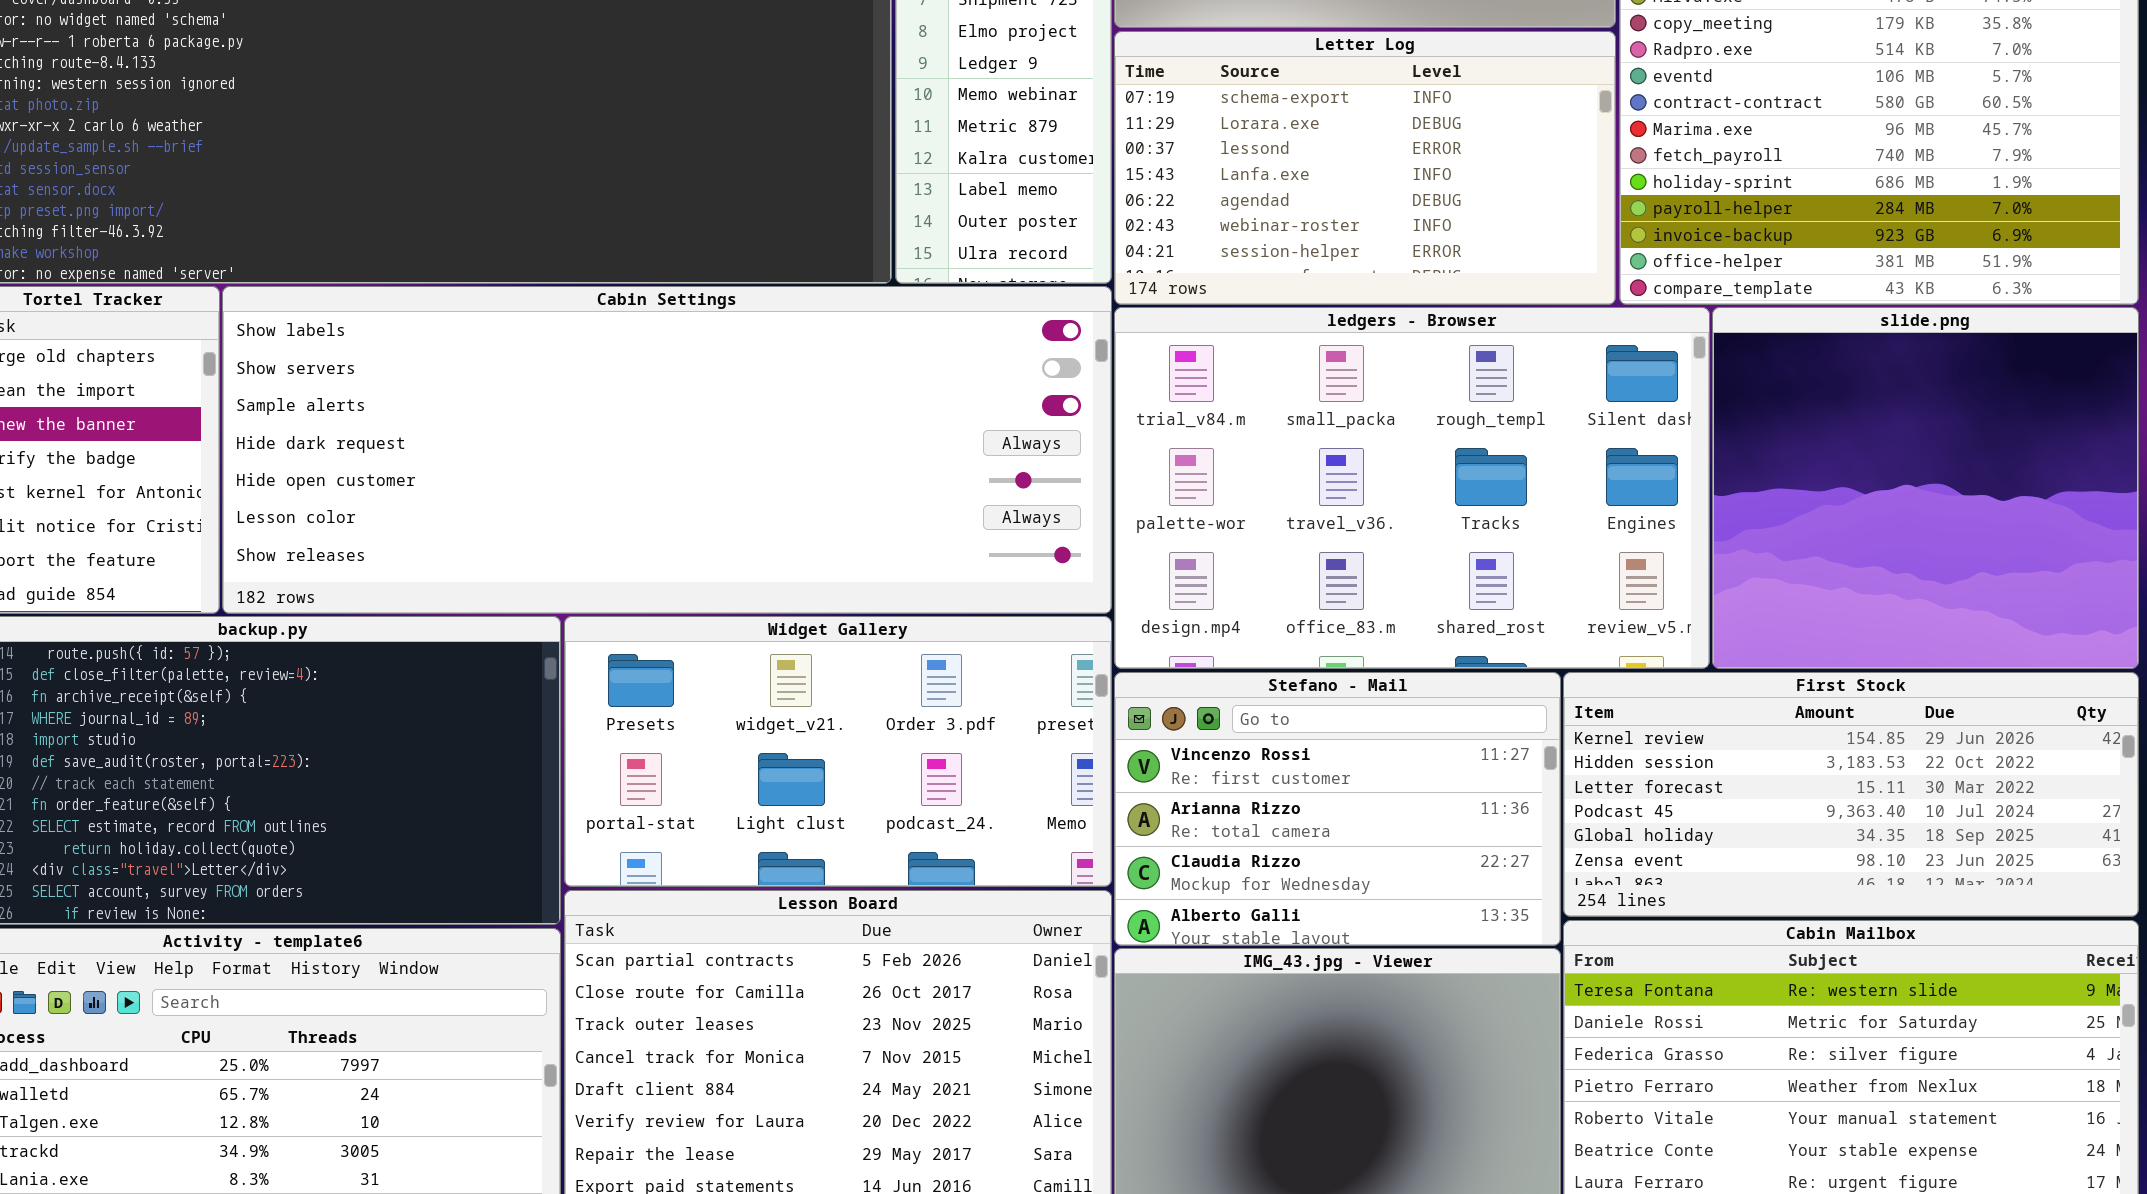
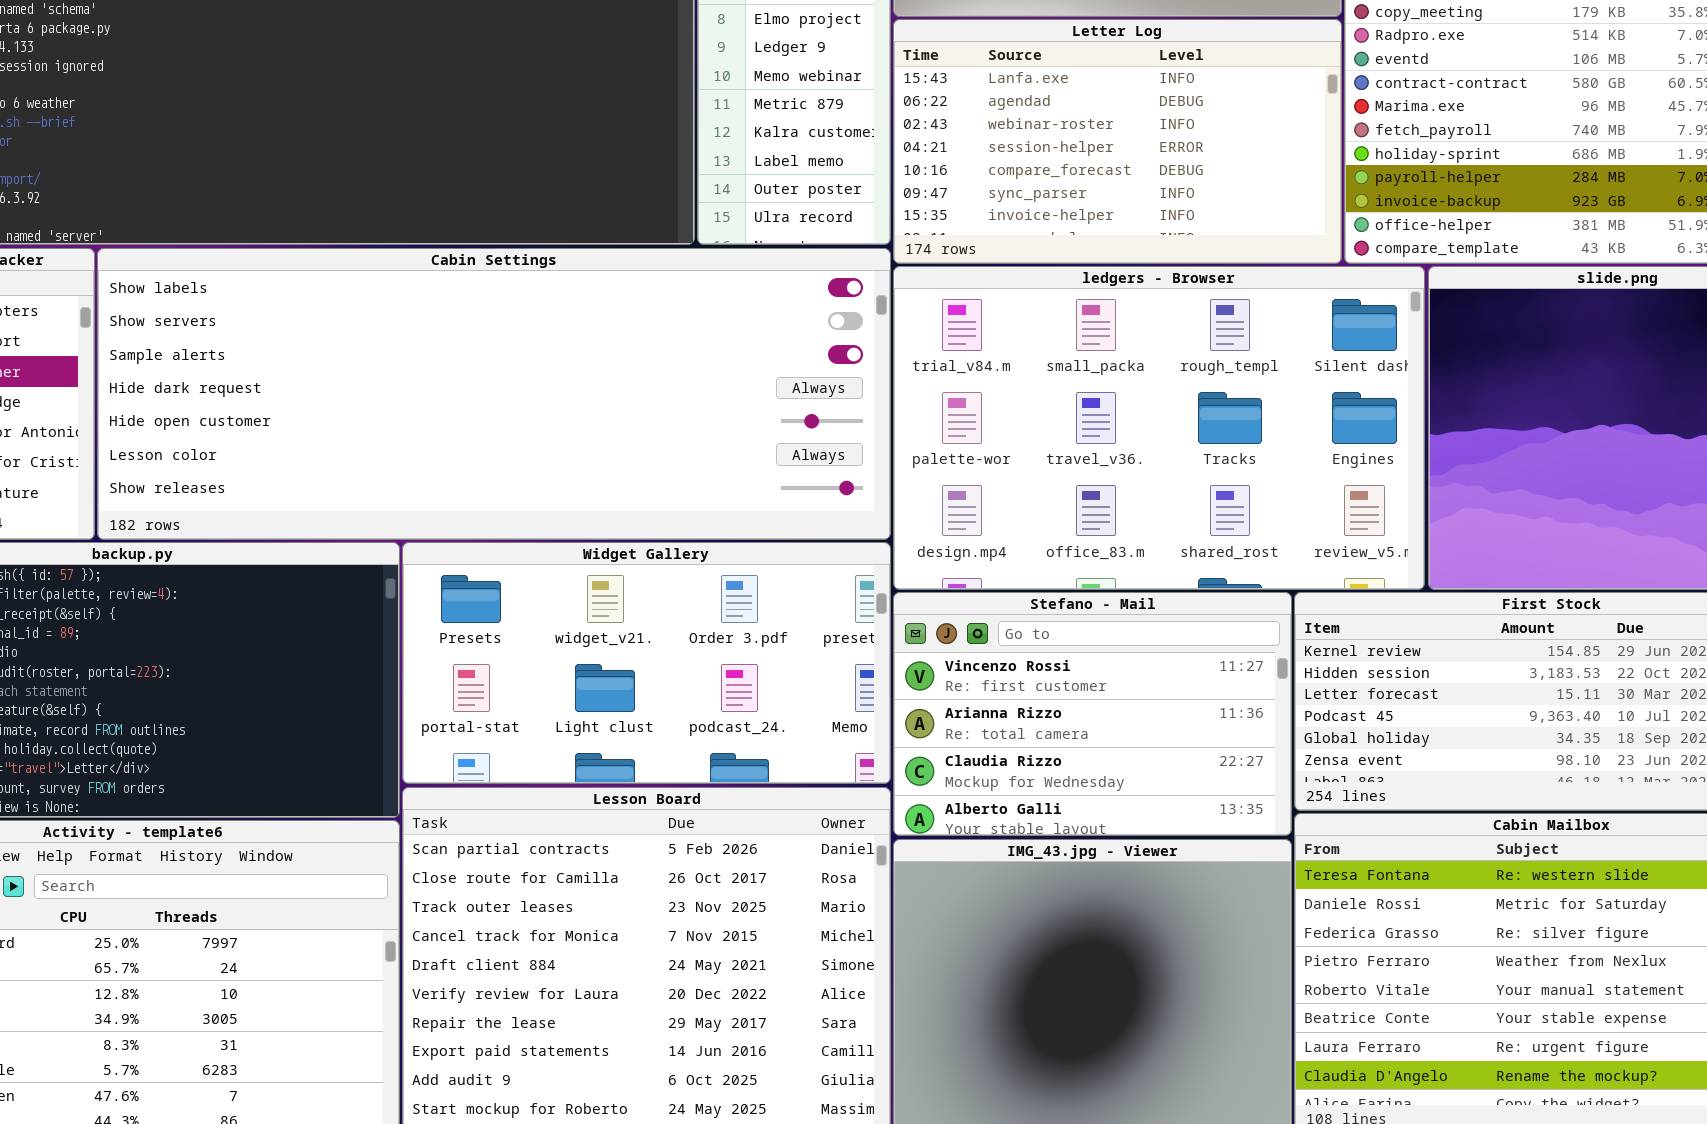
Letter Log: [1114,31,1616,305] -> [893,19,1342,264], scrolled down 3 rows

